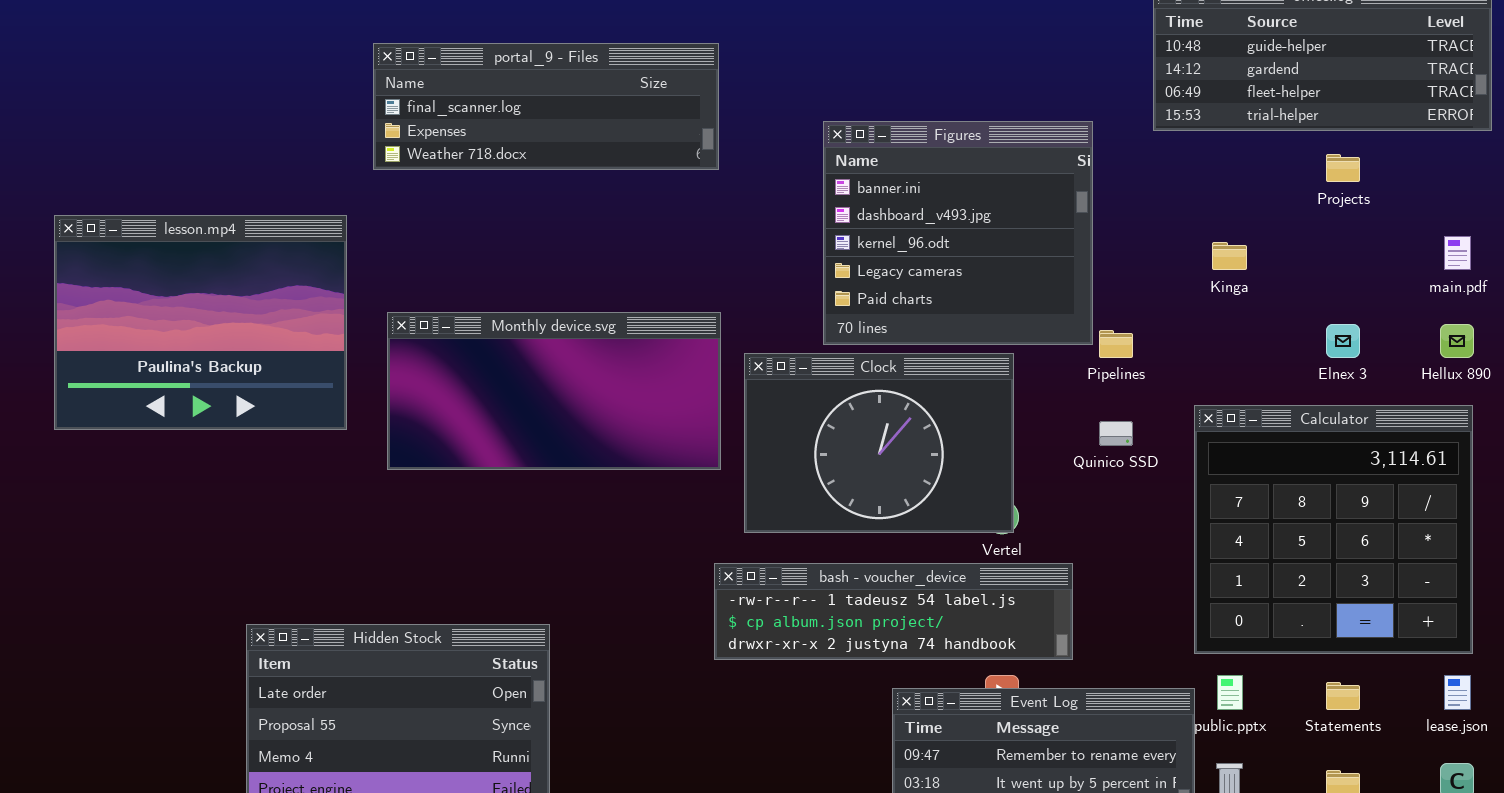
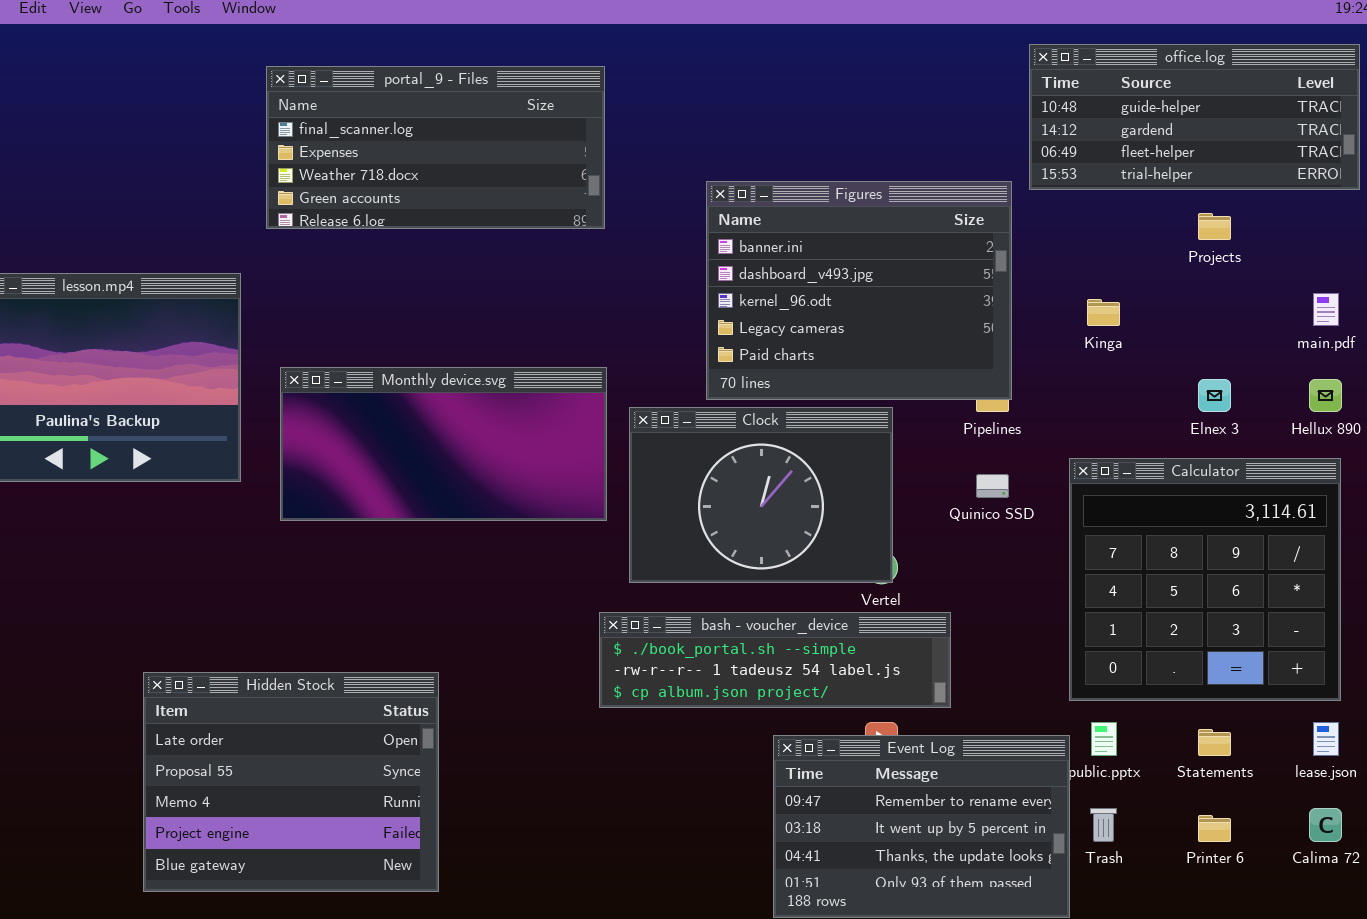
portal_9 - Files: [373,43,719,170] -> [266,66,605,229], resized
Figures: [823,121,1093,345] -> [706,181,1012,400], resized
bash - voucher_device: [714,563,1073,660] -> [599,612,951,708], scrolled up 1 row

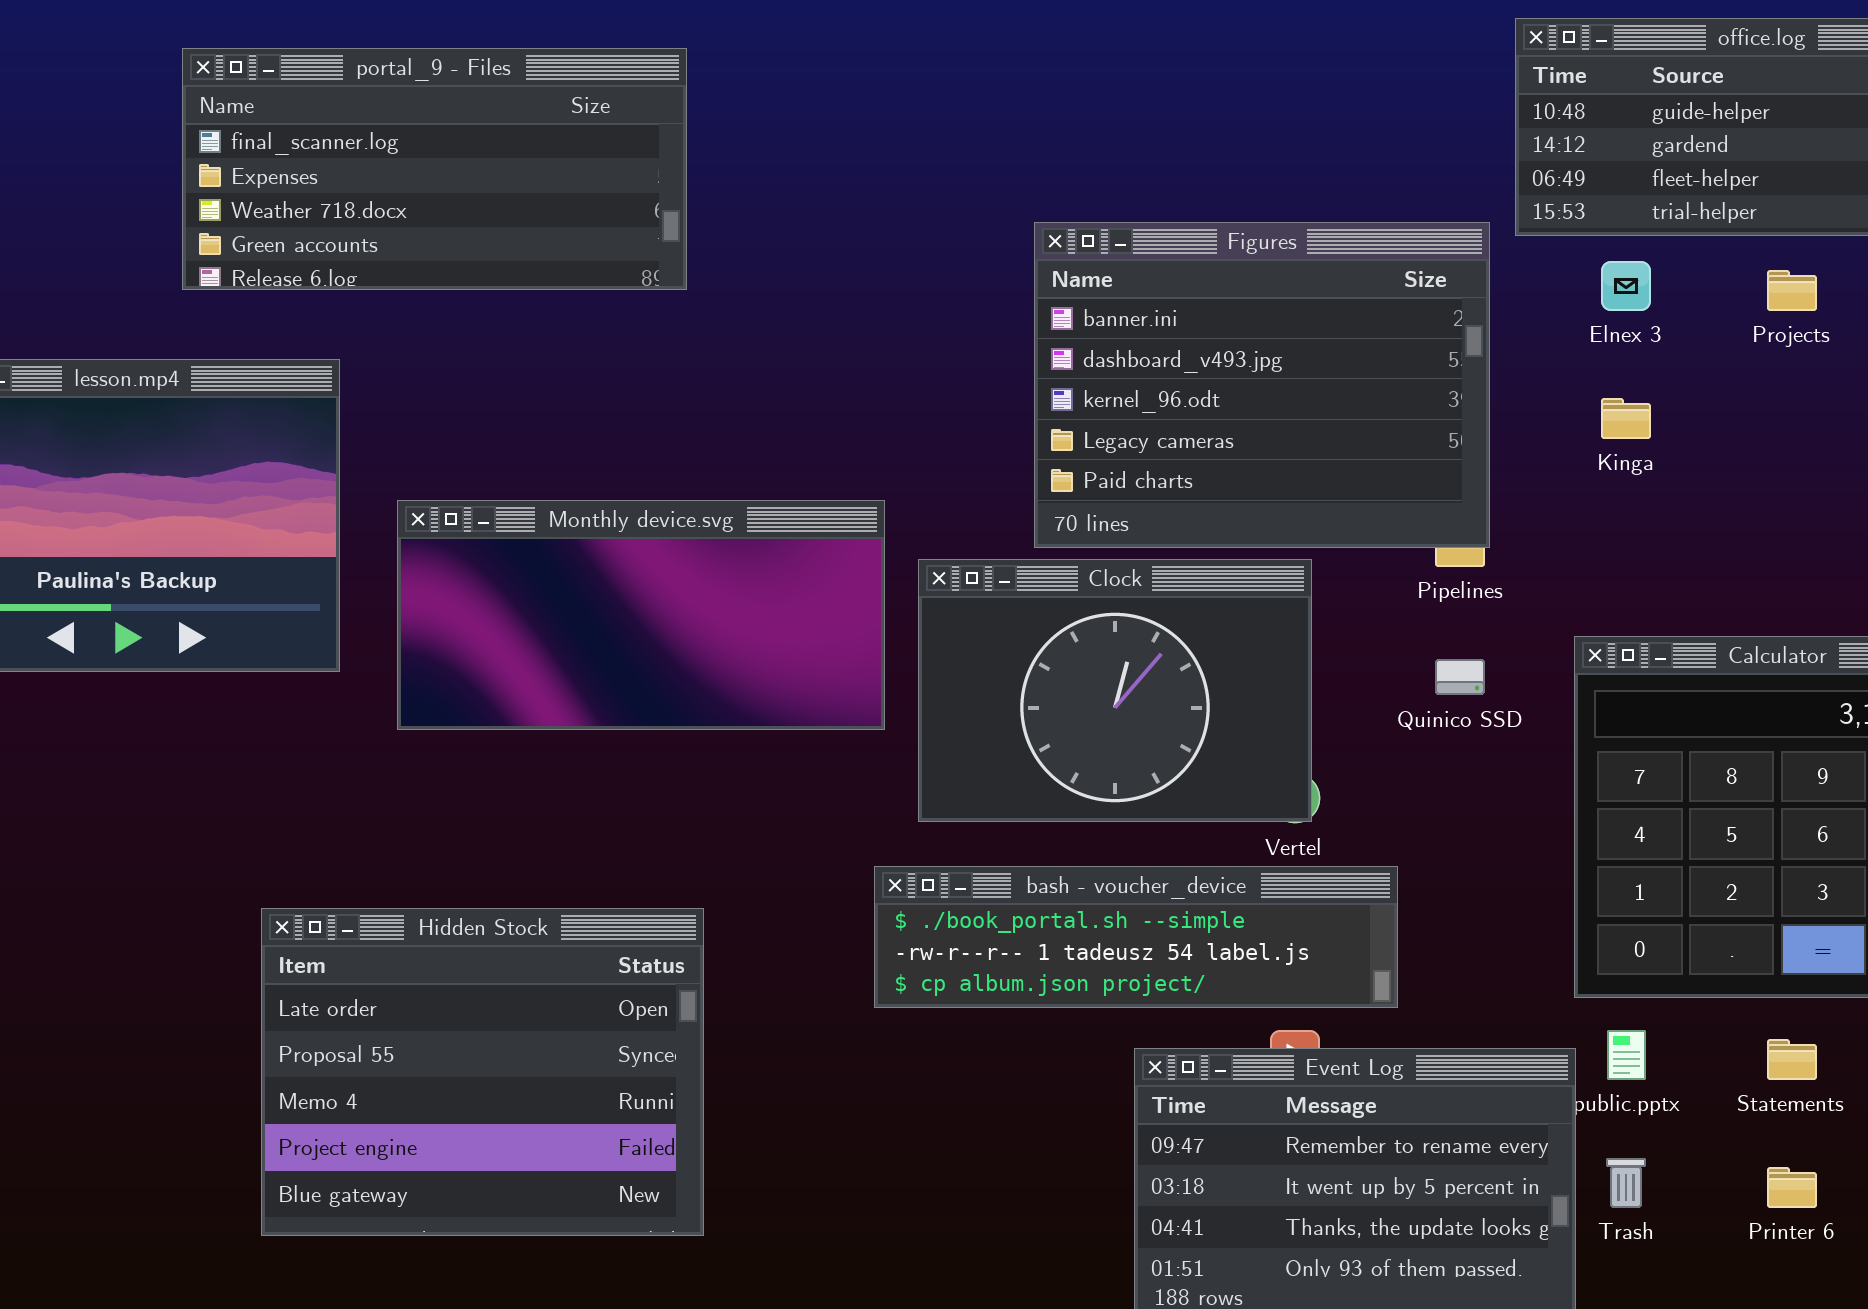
portal_9 - Files: [266,66,605,229] -> [182,48,687,290], moved
Elnex 3: [1198,379,1231,412] -> [1601,261,1651,311], moved
Hidden Stock: [143,672,439,892] -> [261,908,704,1236], moved

